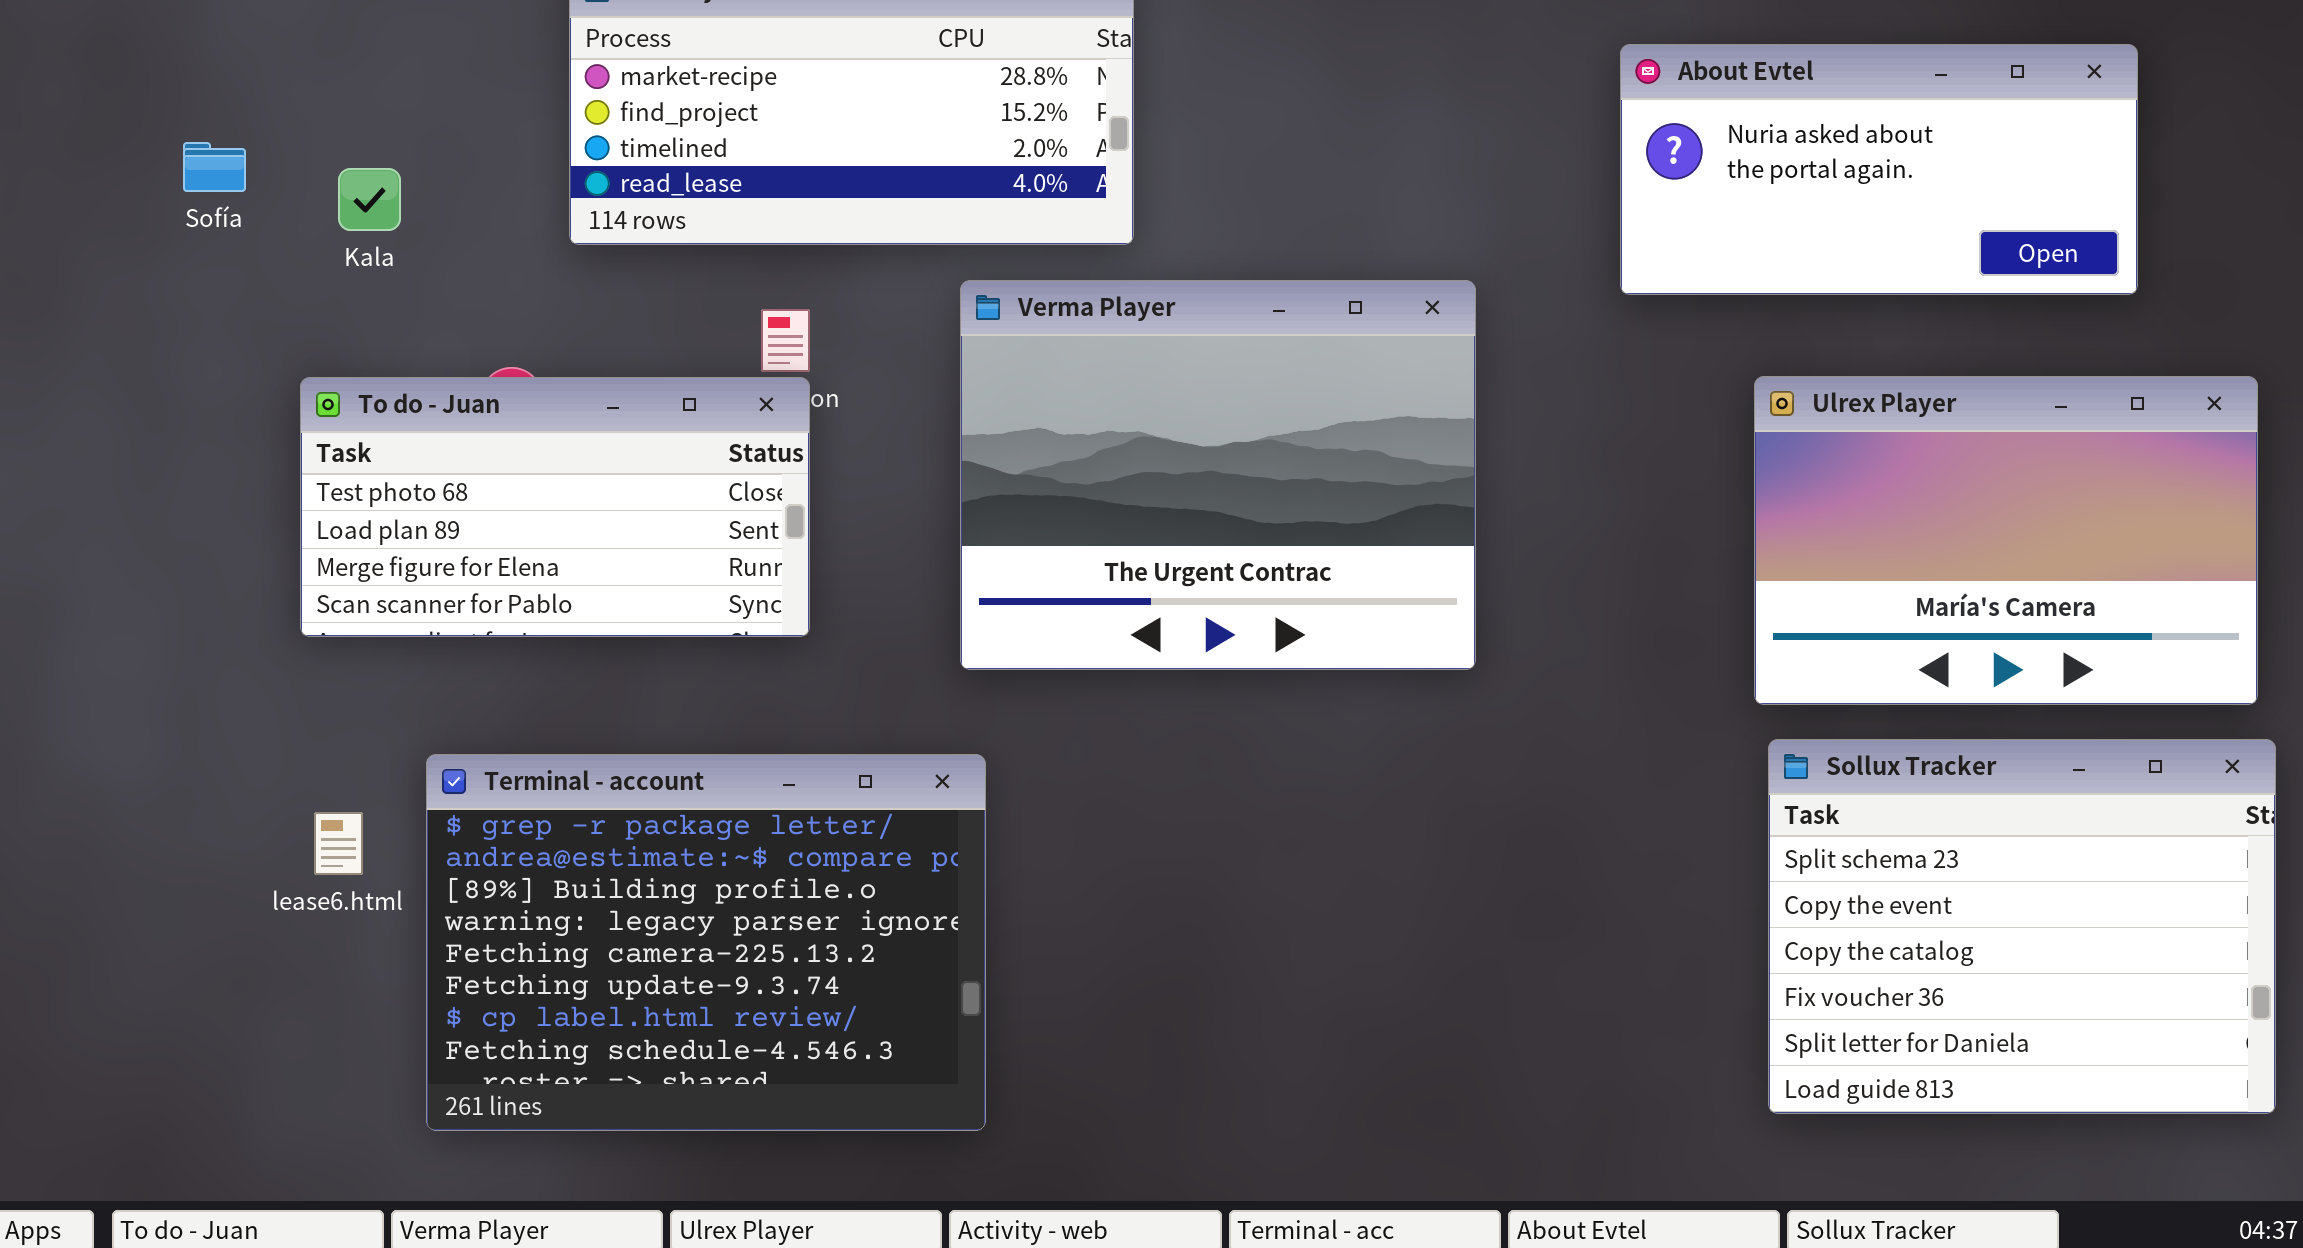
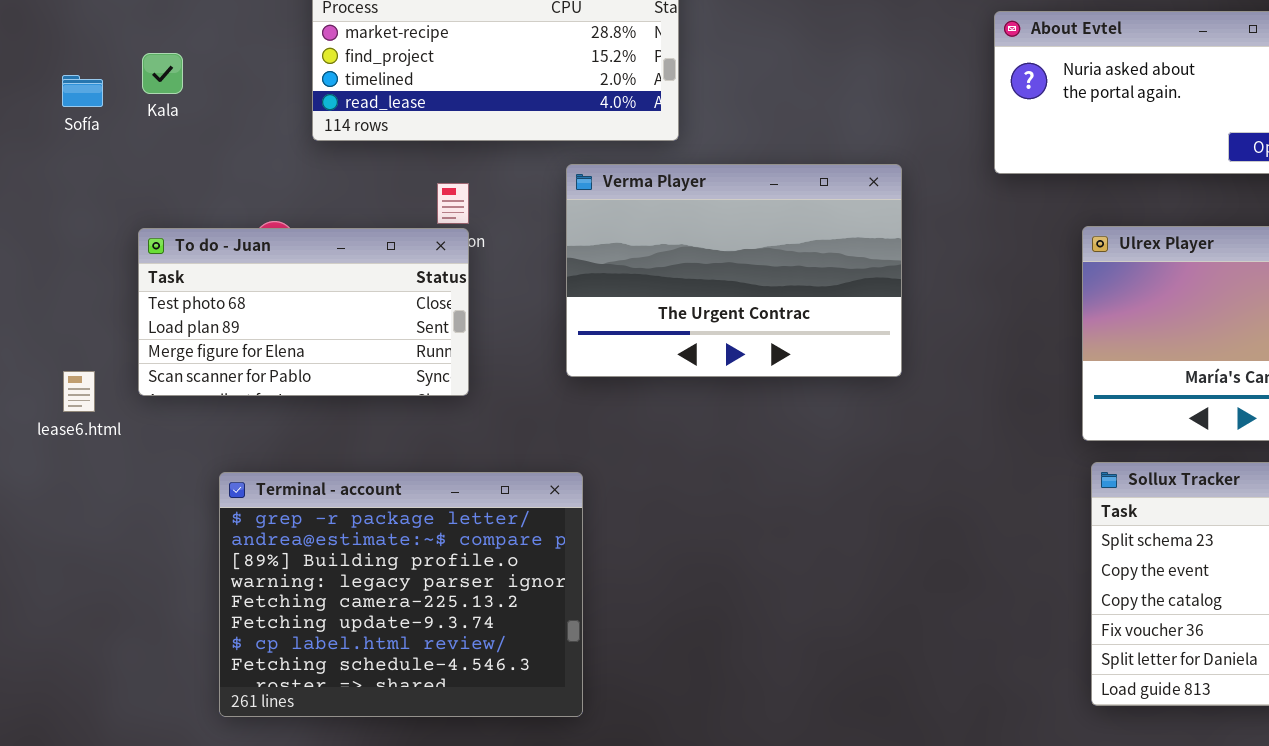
Kala: [338,168,401,231] -> [142,53,183,94], moved
Verma Player: [960,280,1476,670] -> [566,164,902,377], resized
lease6.html: [314,812,363,875] -> [63,371,95,412], moved

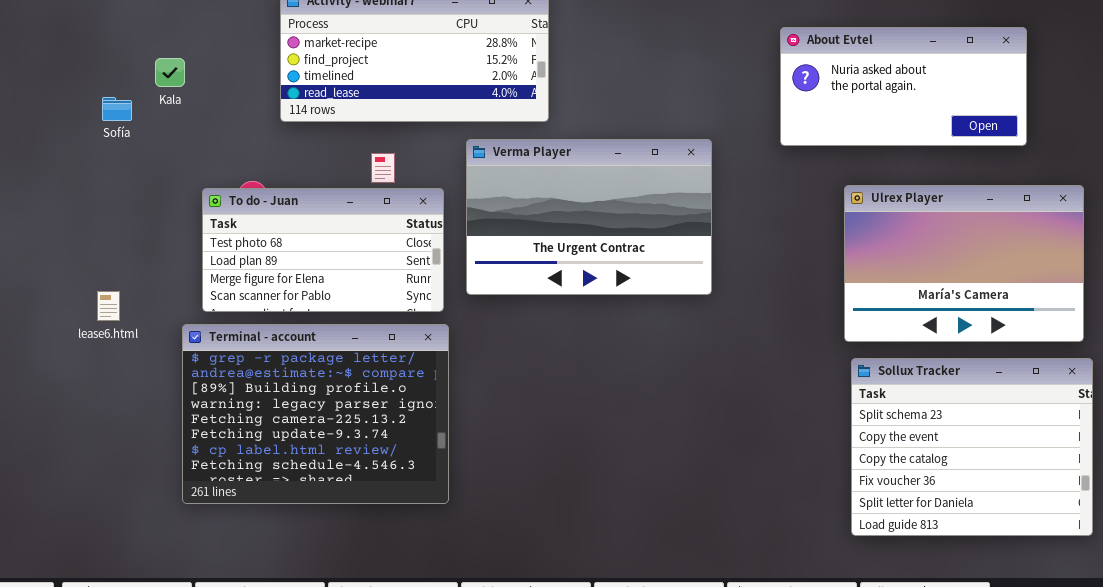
Sofía: [62,75,103,107] -> [102,97,132,121], moved
To do - Juan: [138,228,469,396] -> [202,188,444,312], moved
Terminal - account: [219,472,583,717] -> [182,324,449,504], moved

